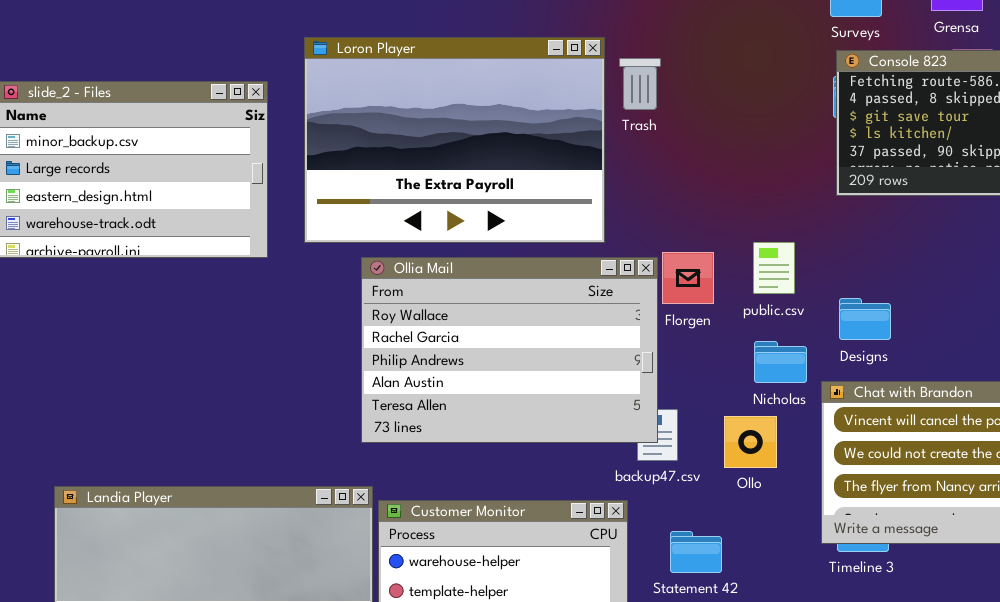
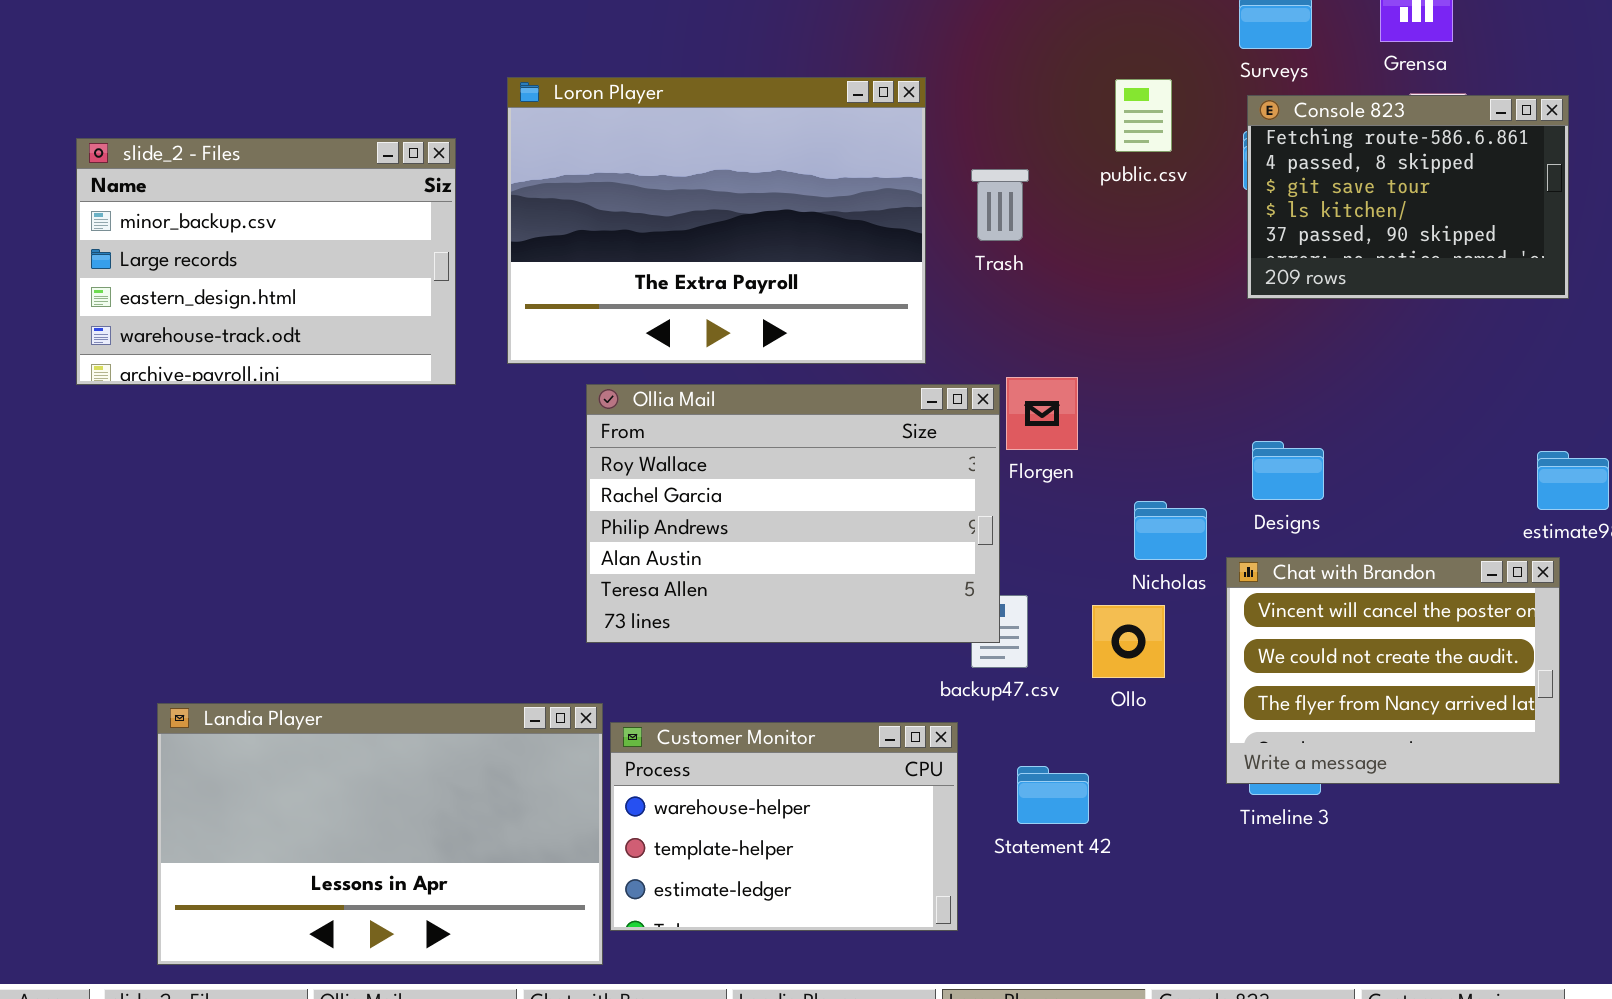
Trash: [619,58,661,110] -> [971,169,1029,241], moved
public.csv: [753,242,795,294] -> [1115,79,1172,152], moved

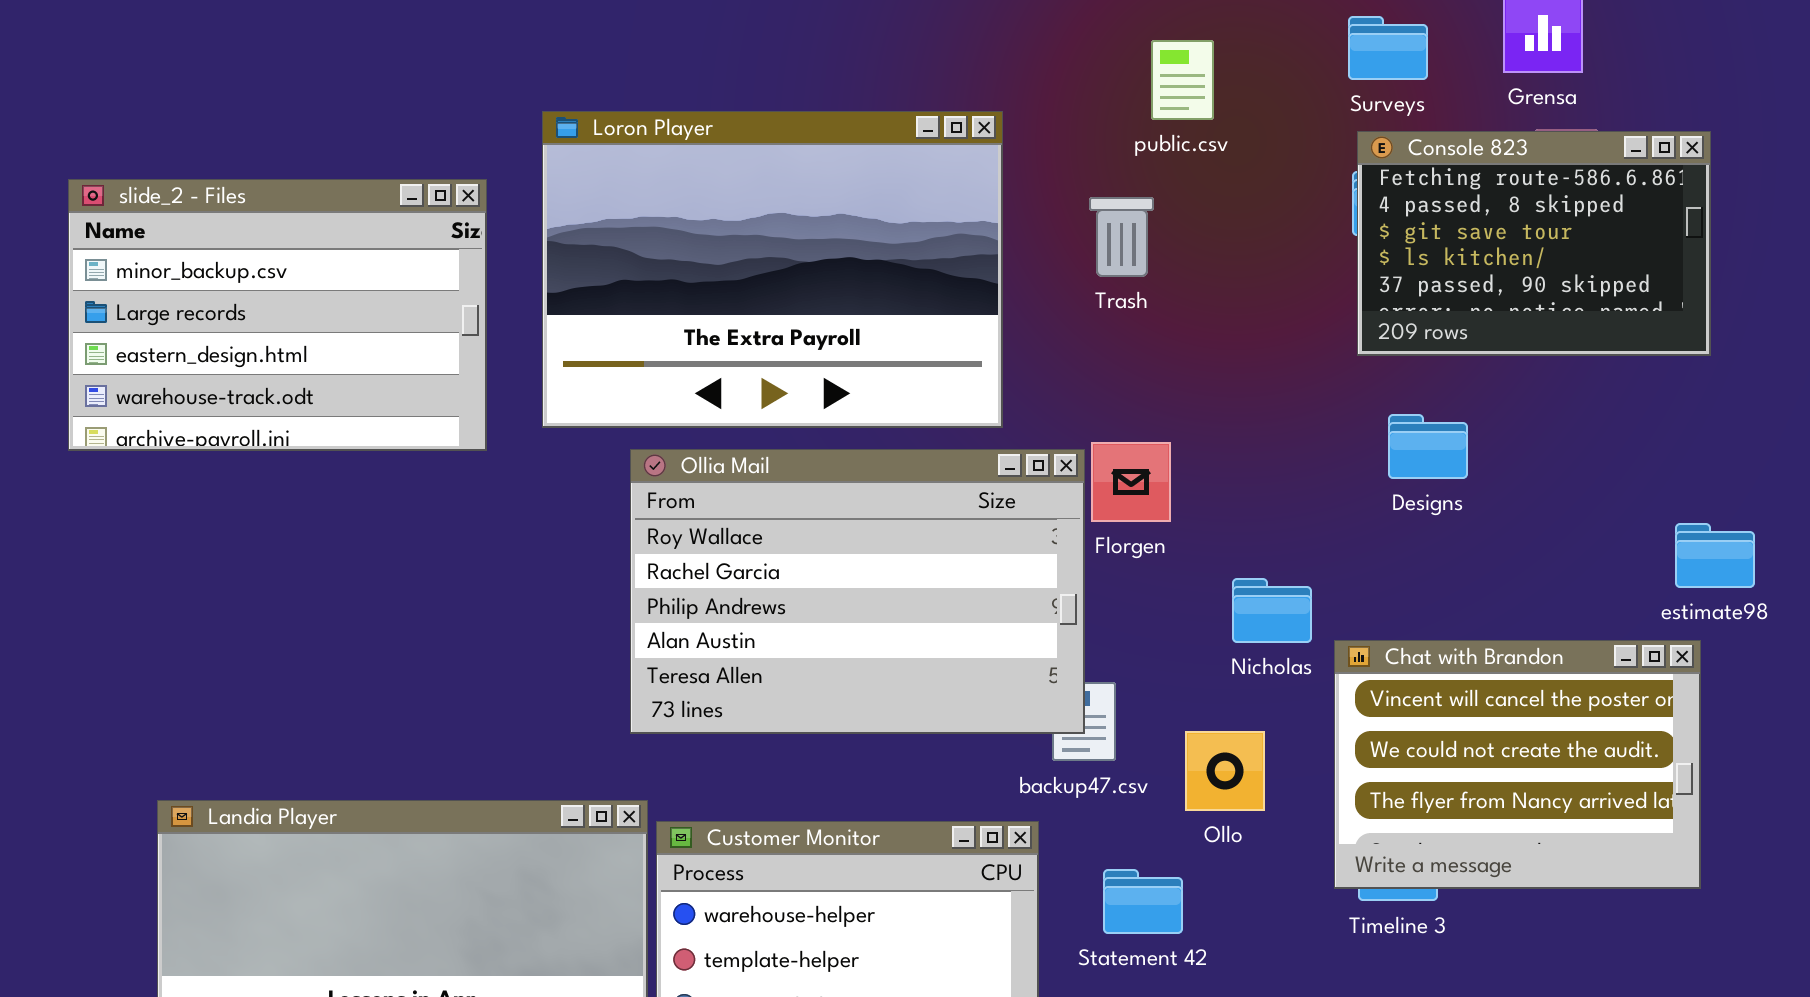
public.csv: [1115,79,1172,152] -> [1151,40,1214,120], moved
Trash: [971,169,1029,241] -> [1089,197,1154,277], moved
Designs: [1252,441,1324,500] -> [1388,414,1468,479], moved
Ollo: [1092,605,1165,678] -> [1185,731,1265,811], moved

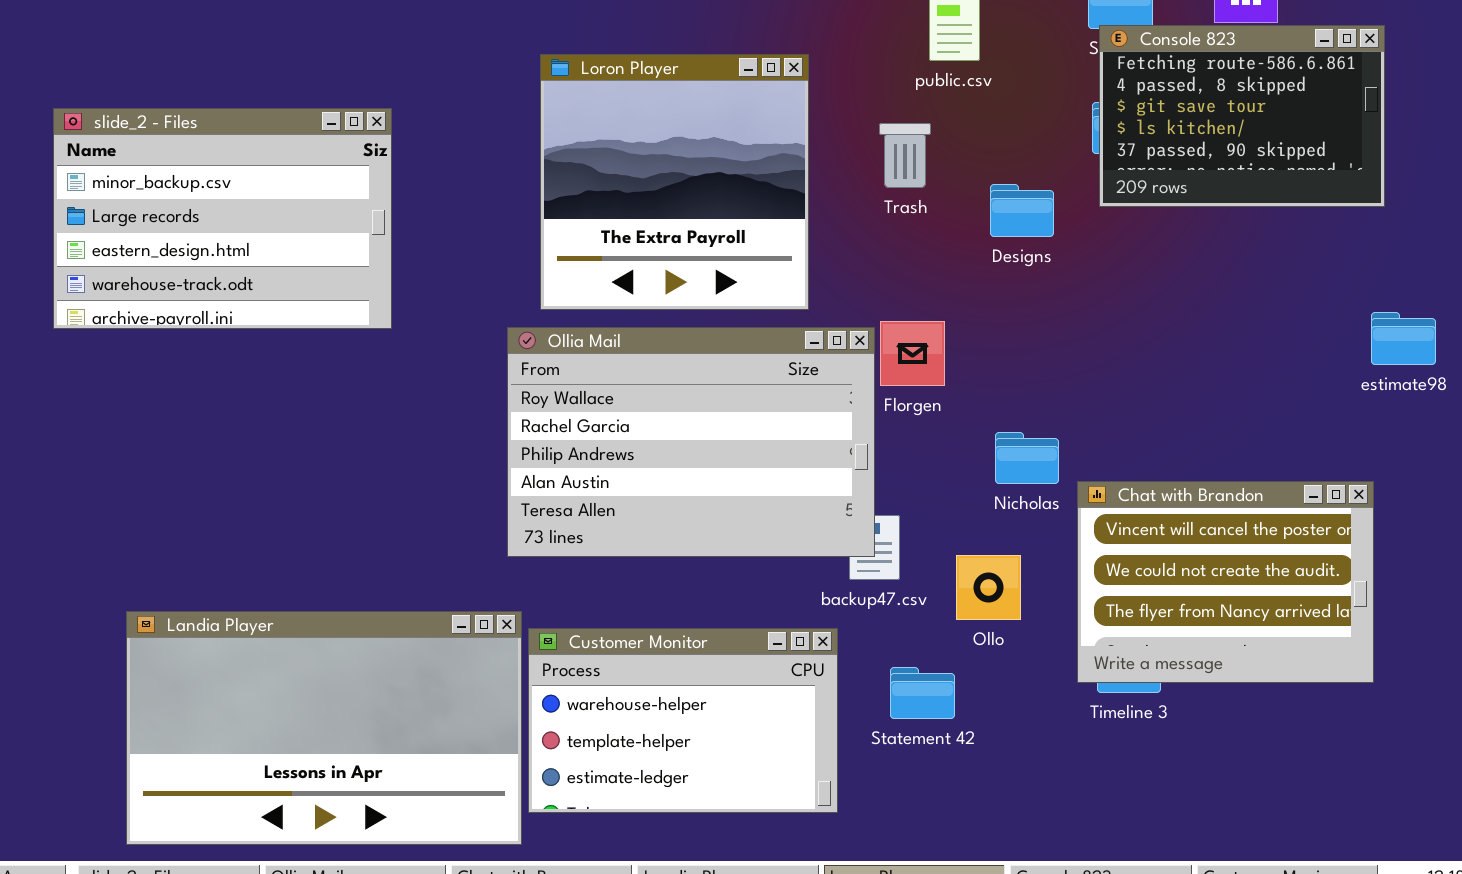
Loron Player: [542,111,1003,428] -> [540,54,809,310], resized
Console 823: [1357,131,1711,356] -> [1099,25,1385,207], moved
Designs: [1388,414,1468,479] -> [990,184,1054,237], moved
estimate98: [1675,523,1755,588] -> [1371,312,1436,365], moved

